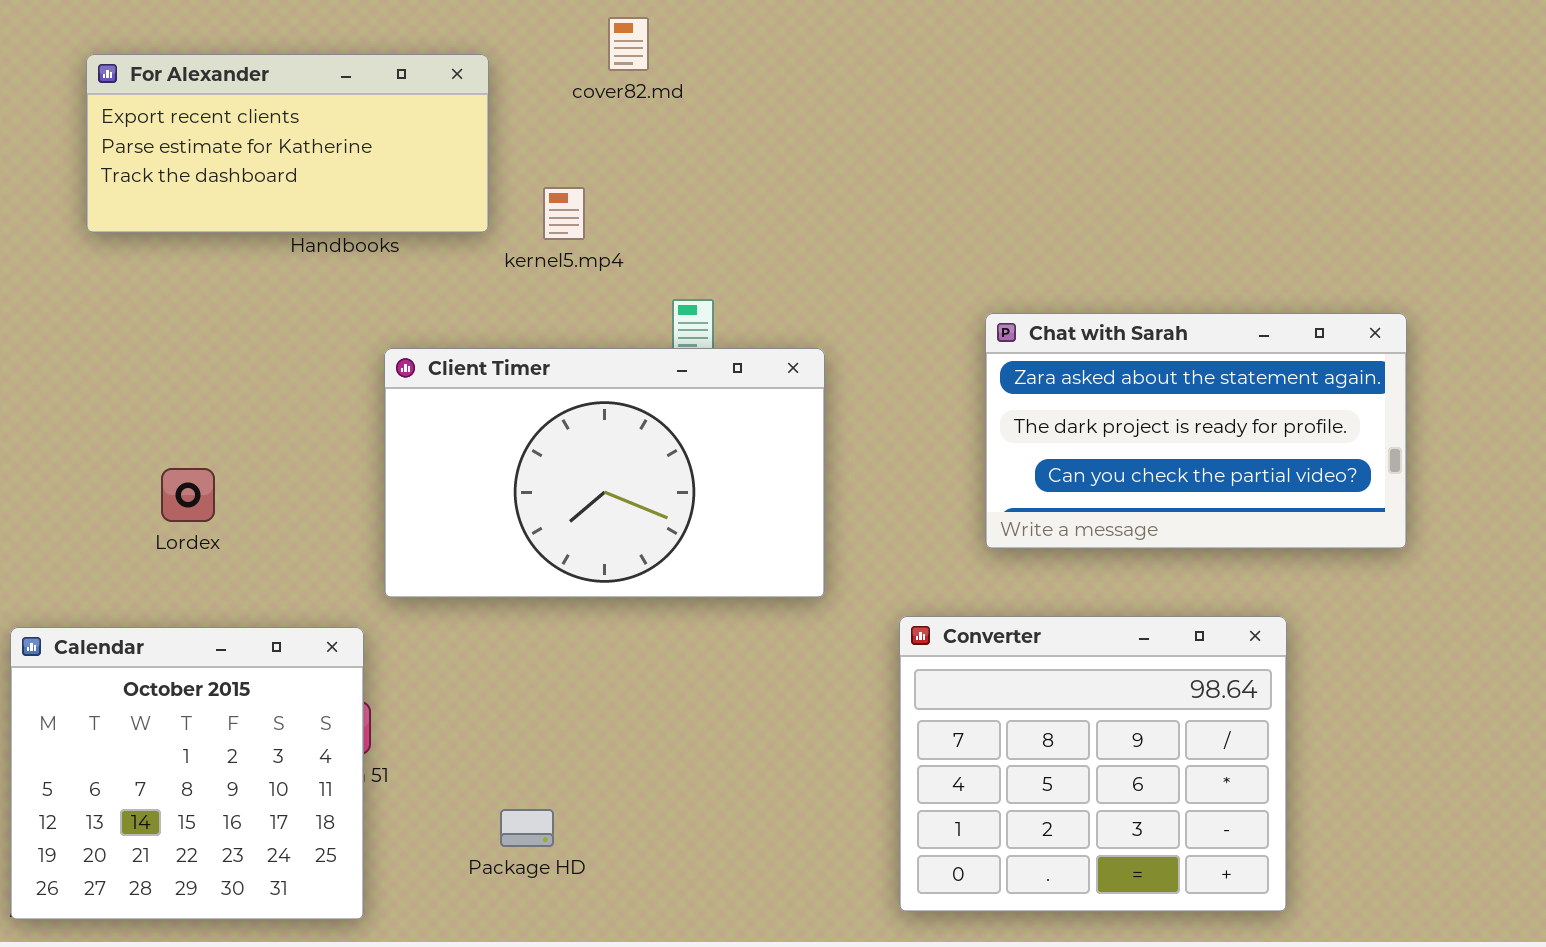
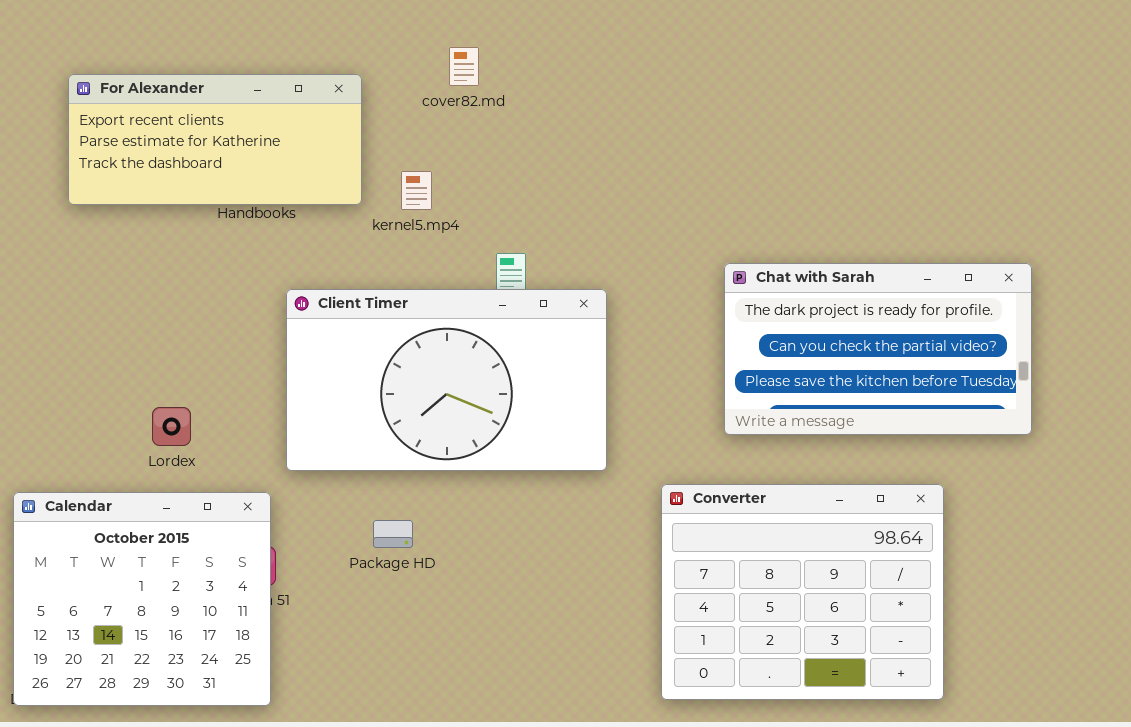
Chat with Sarah: [985,313,1407,549] -> [724,263,1032,435], scrolled down 1 row
Lordex: [161,468,215,522] -> [152,407,191,446], moved
Package HD: [500,809,554,847] -> [373,520,413,548], moved

